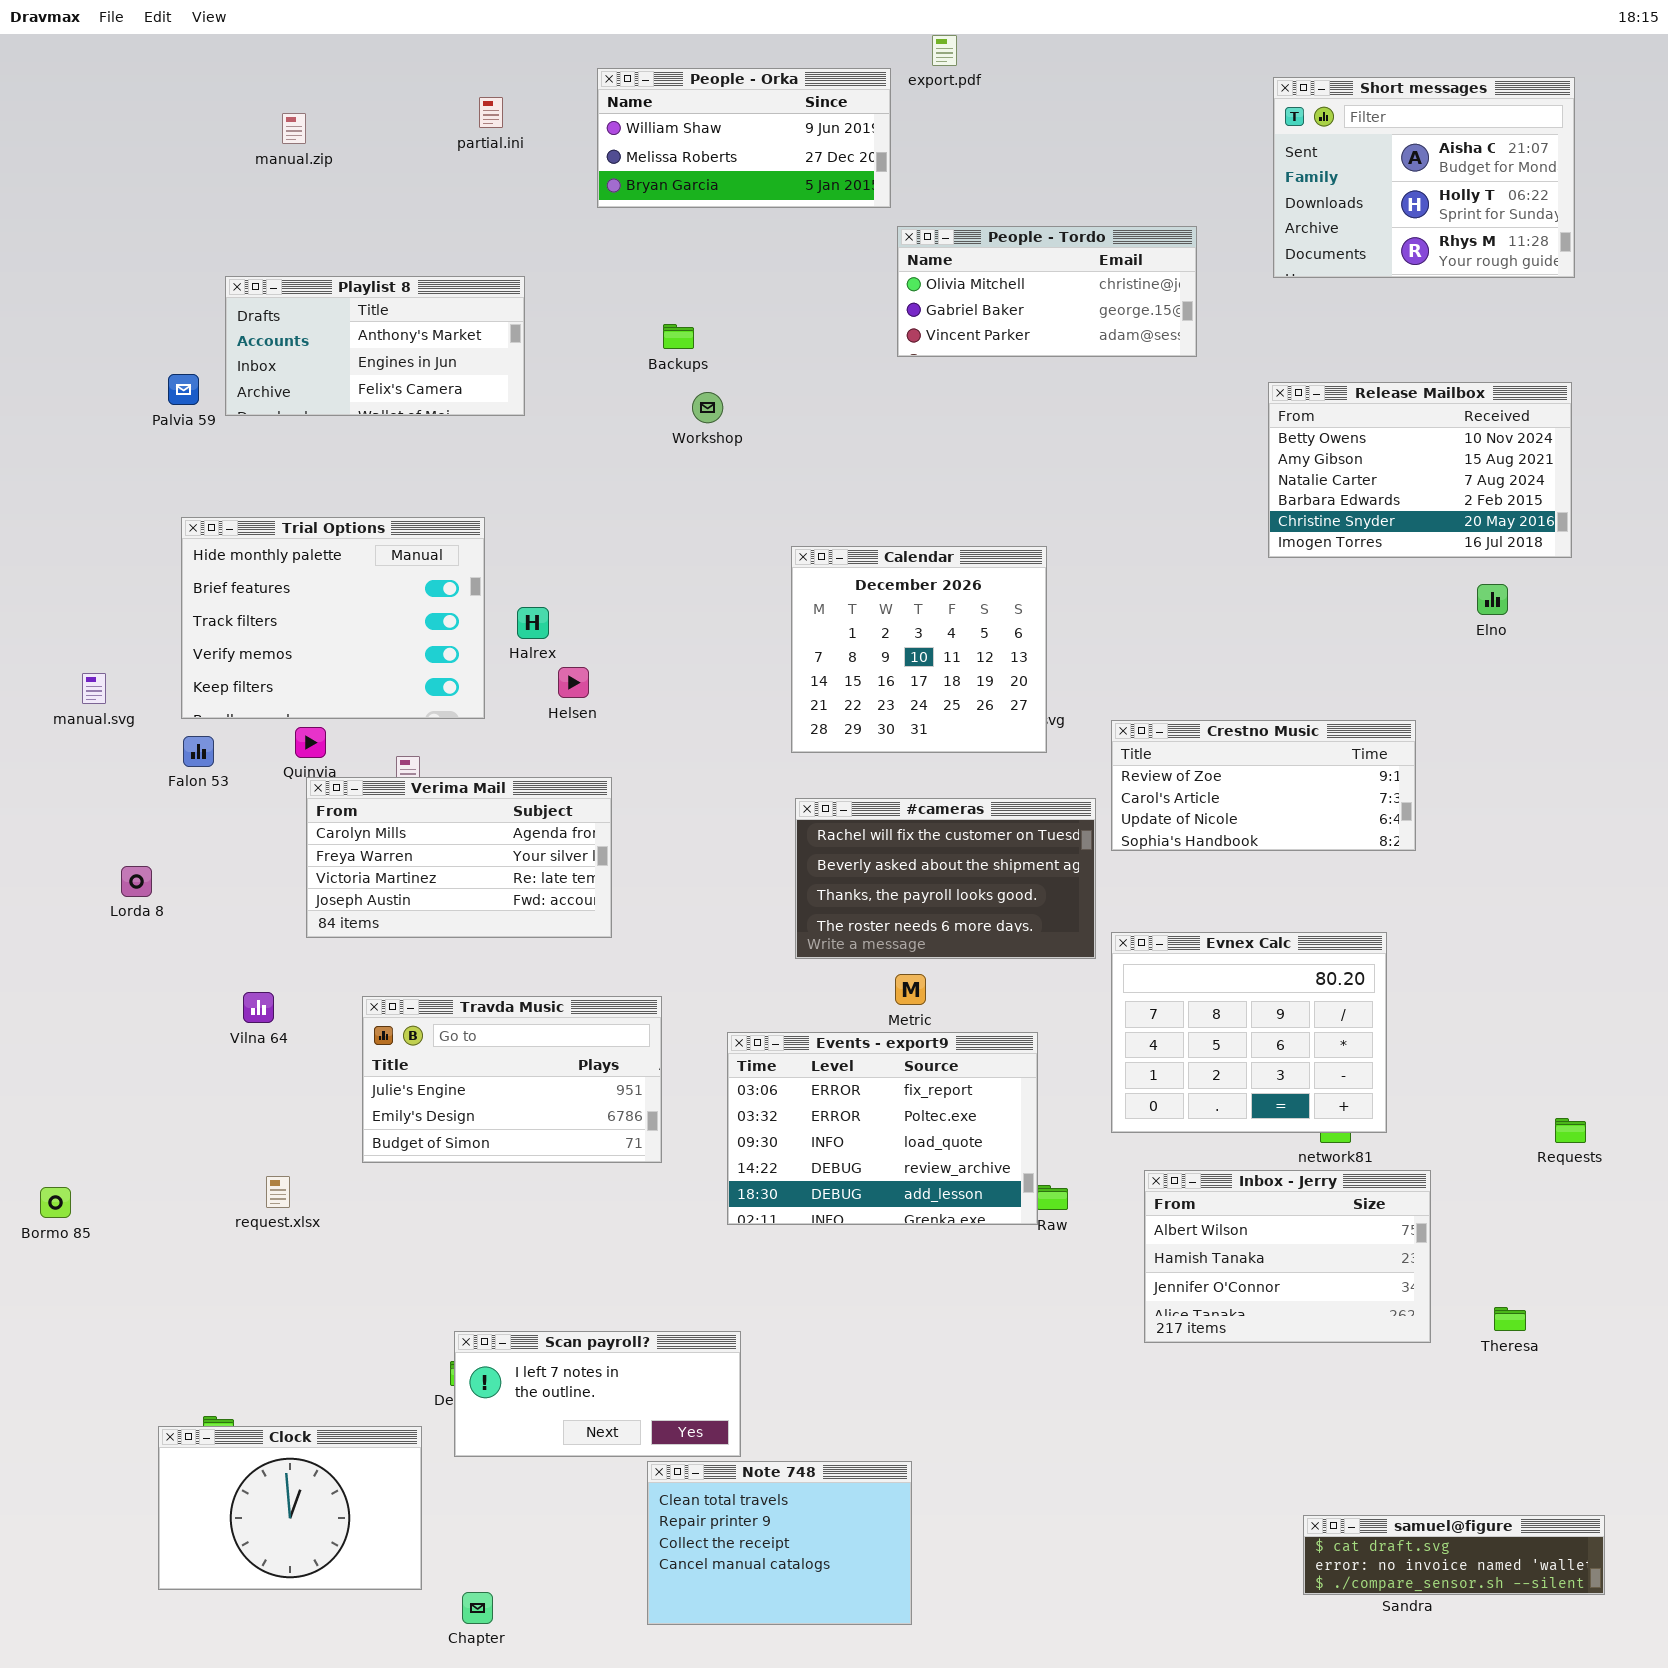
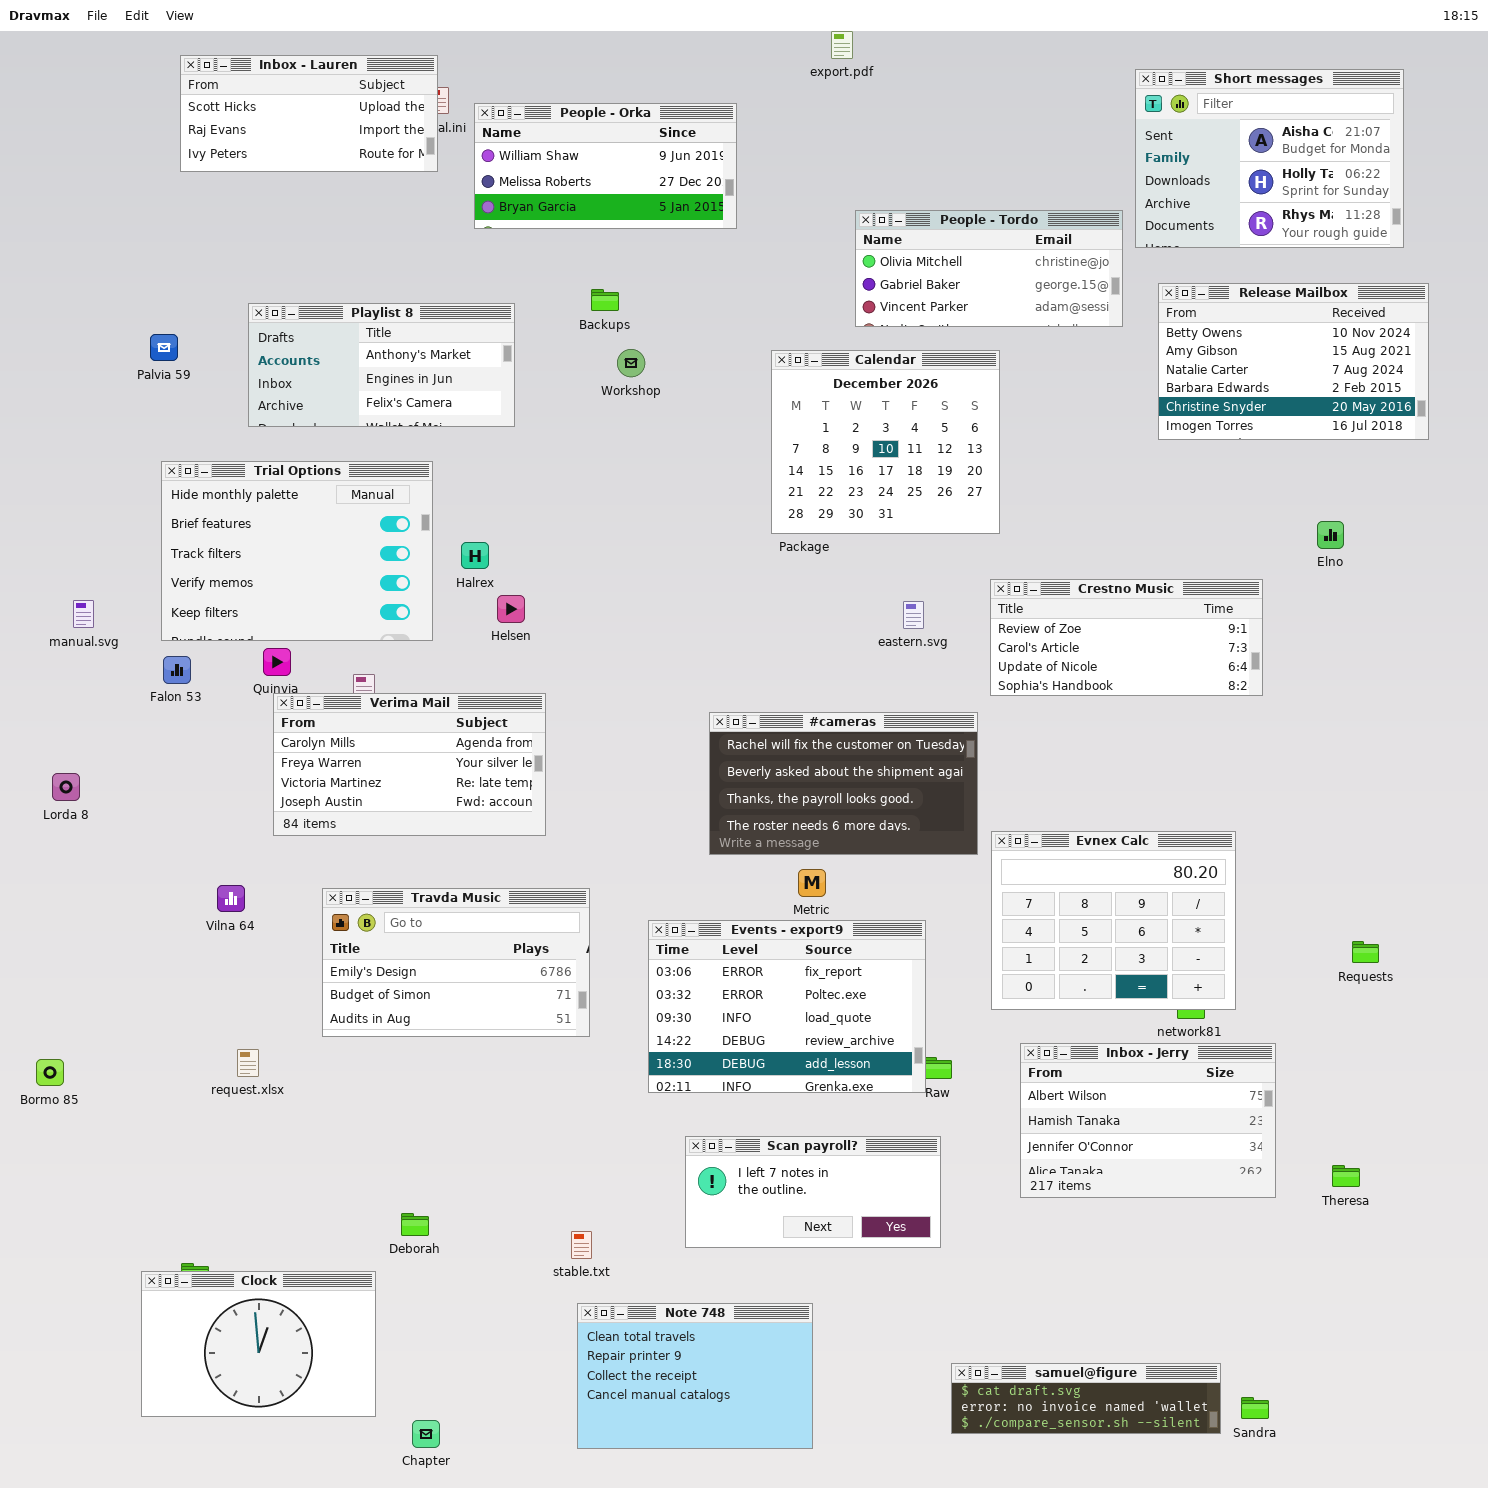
Inbox - Lauren: none -> [180,55,438,172], opened
People - Orka: [597,68,891,208] -> [474,103,737,229], moved
People - Tordo: [897,226,1197,357] -> [855,210,1123,327], moved
Playlist 8: [225,276,525,416] -> [248,303,515,427], moved
Release Mailbox: [1268,382,1572,558] -> [1158,283,1429,440], moved
Calendar: [791,546,1047,753] -> [771,350,1000,534], moved
Crestno Music: [1111,720,1416,851] -> [990,579,1263,696], moved
Lorda 8: [121,866,152,897] -> [52,773,80,801], moved
Travda Music: [362,996,662,1163] -> [322,888,590,1037], scrolled down 1 row
Requests: [1555,1118,1586,1143] -> [1352,941,1379,963], moved
Scan payroll?: [454,1331,741,1457] -> [685,1136,941,1248], moved
samuel@figure: [1303,1515,1605,1595] -> [951,1363,1221,1434], moved

